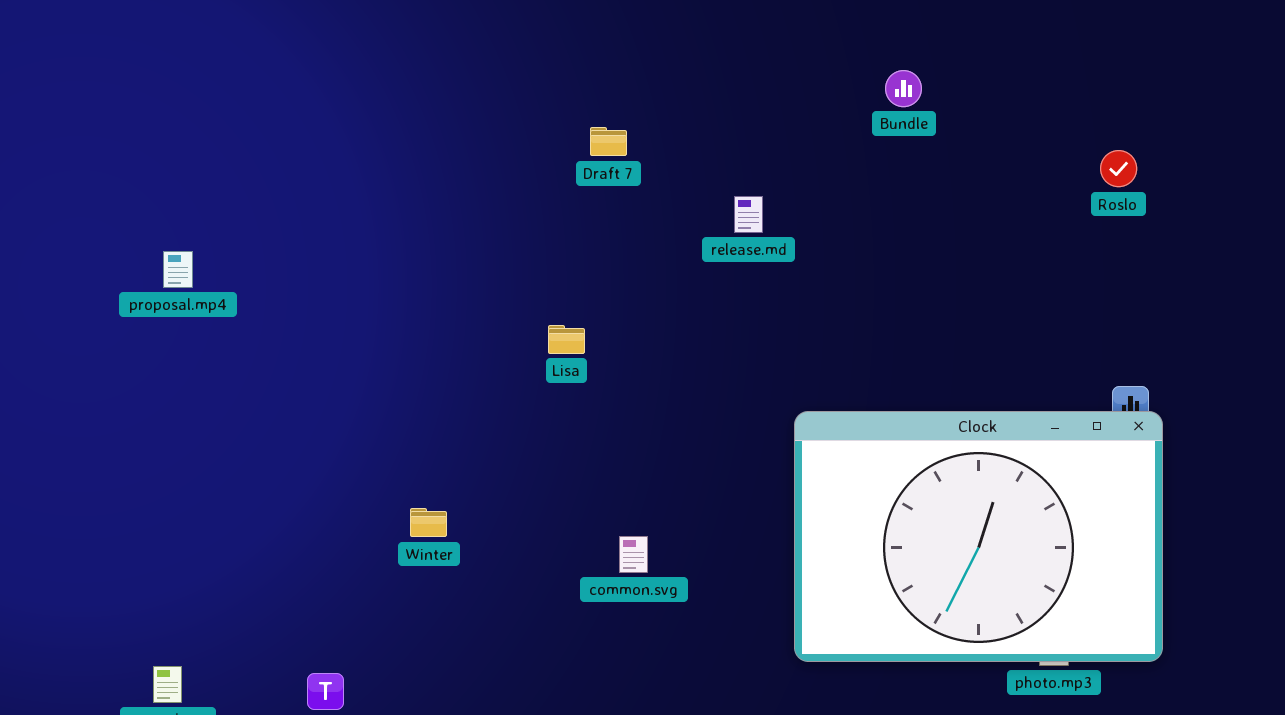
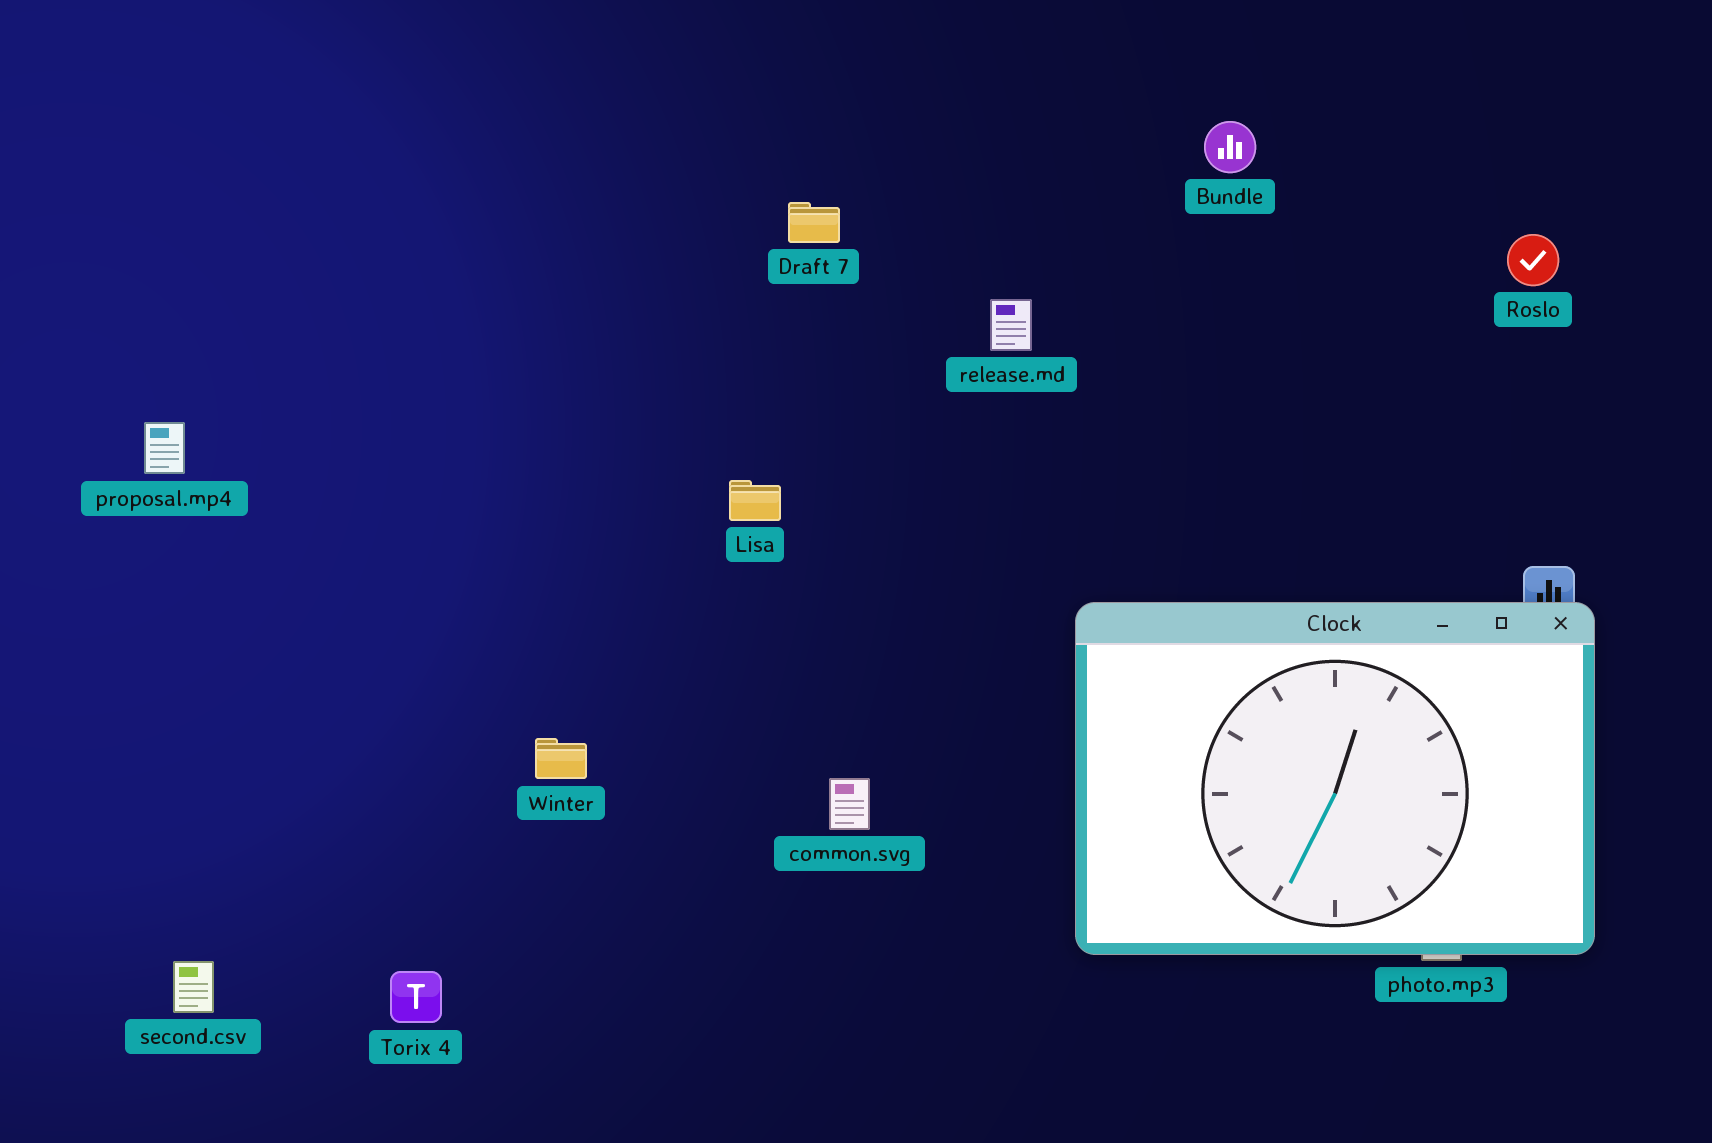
proposal.mp4: [163,251,193,288] -> [144,422,185,474], moved

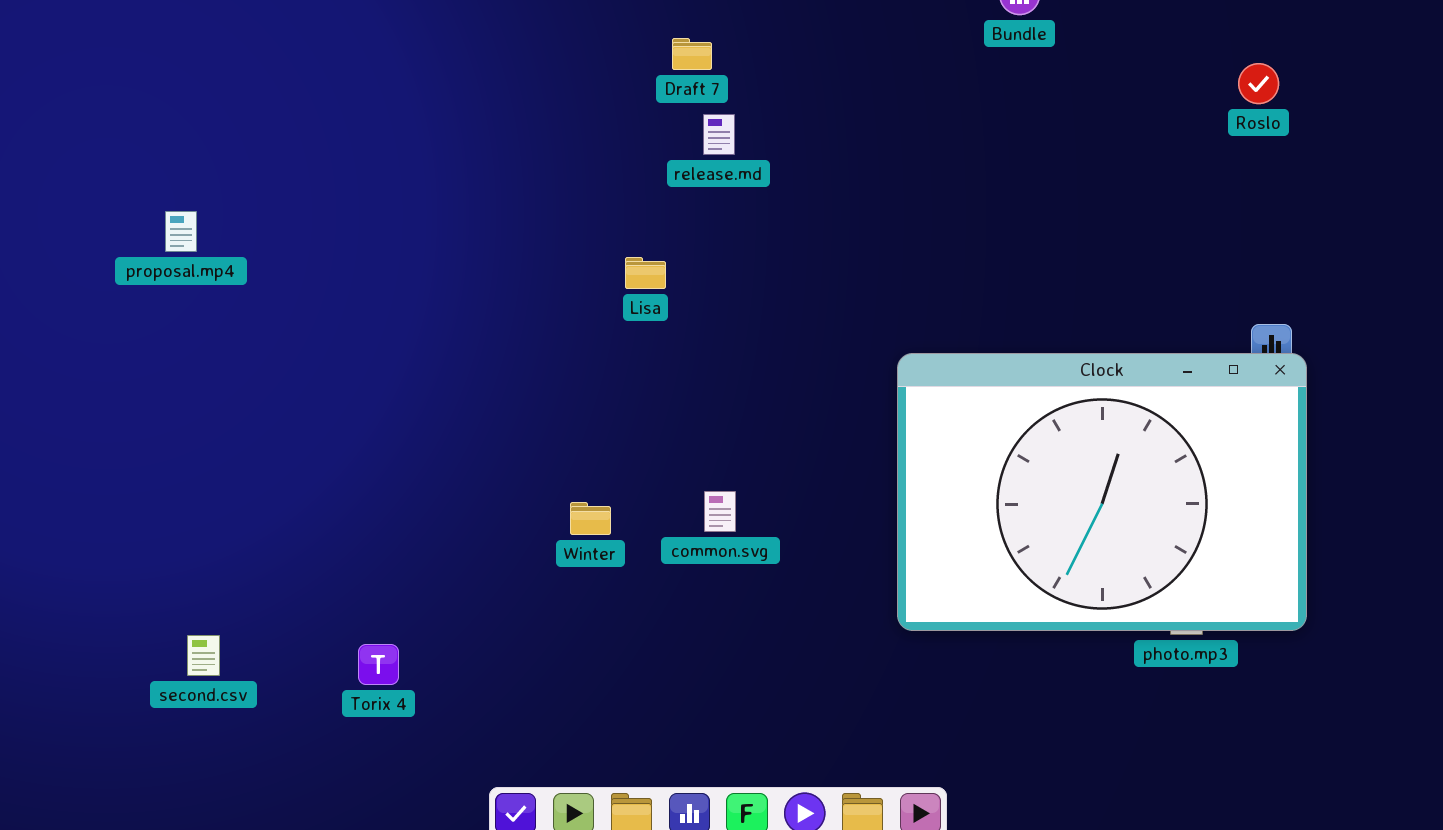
release.md: [990,299,1032,351] -> [703,114,735,155], moved
Winter: [535,738,587,779] -> [570,502,611,535], moved

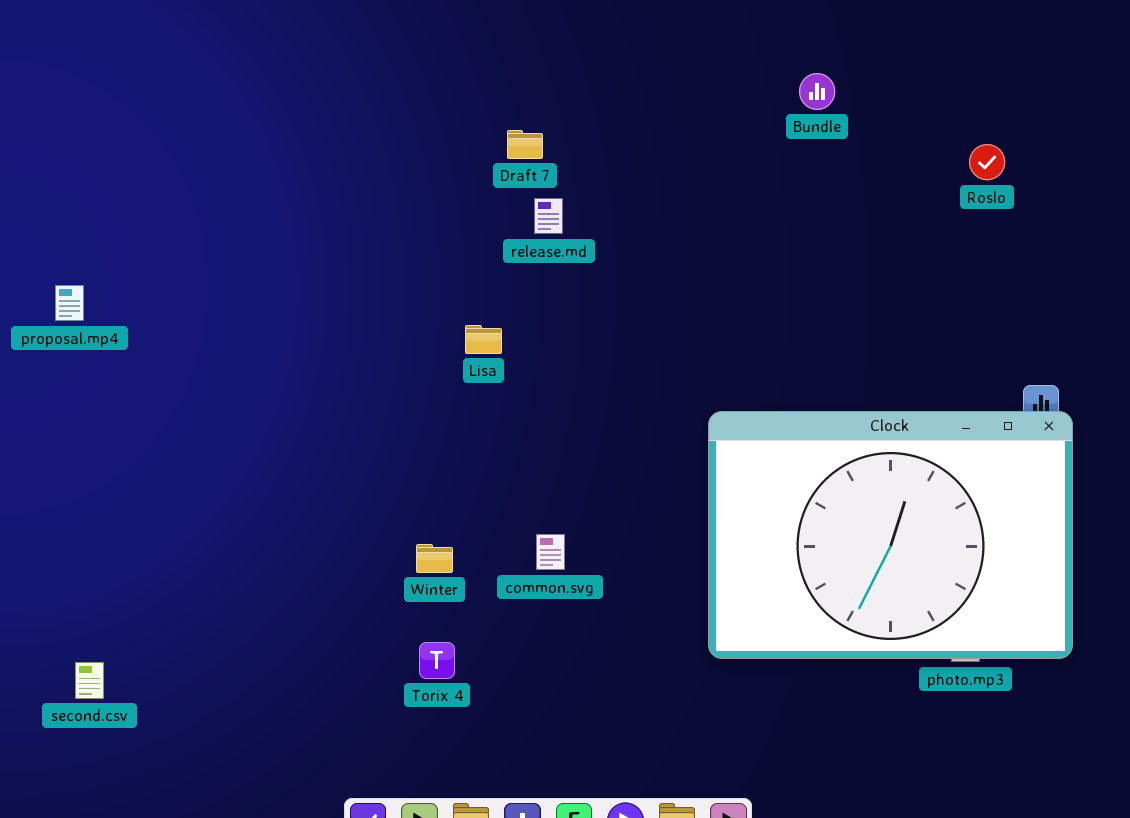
Roslo: [1238,63,1279,104] -> [969,144,1005,180], moved
Torix 4: [358,644,399,685] -> [419,642,455,679], moved

